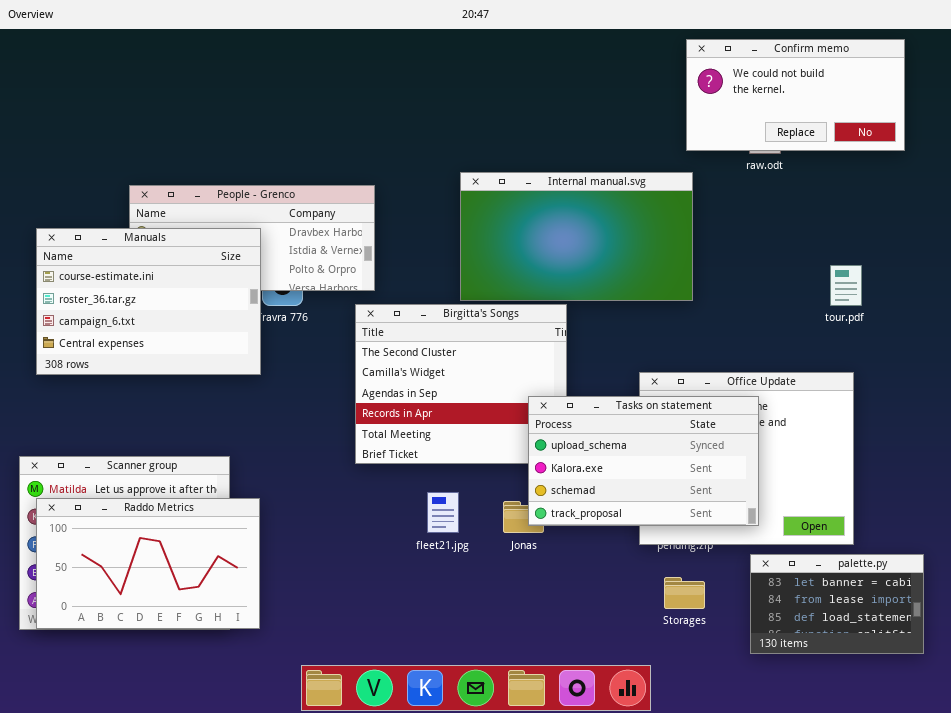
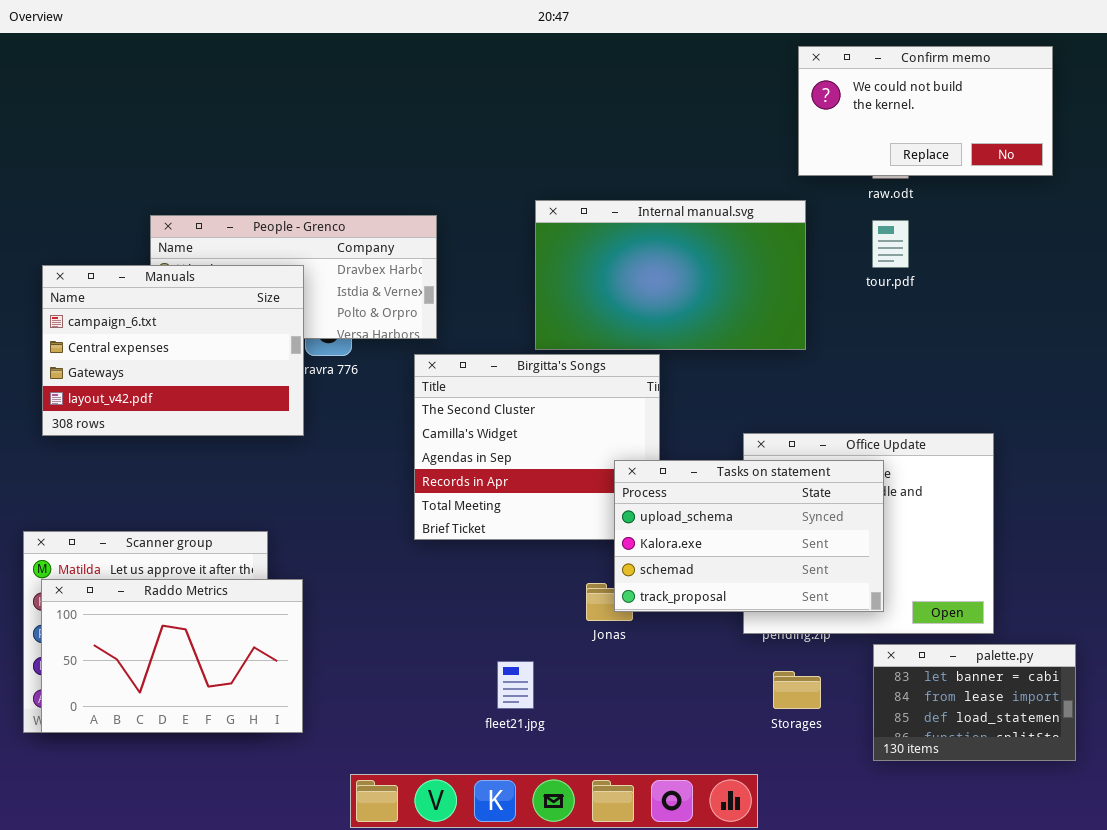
Manuals: [36,228,261,375] -> [42,265,304,436], scrolled down 2 rows
tour.pdf: [830,265,862,306] -> [872,220,909,268], moved
fleet21.jpg: [427,492,459,533] -> [497,661,534,709], moved

